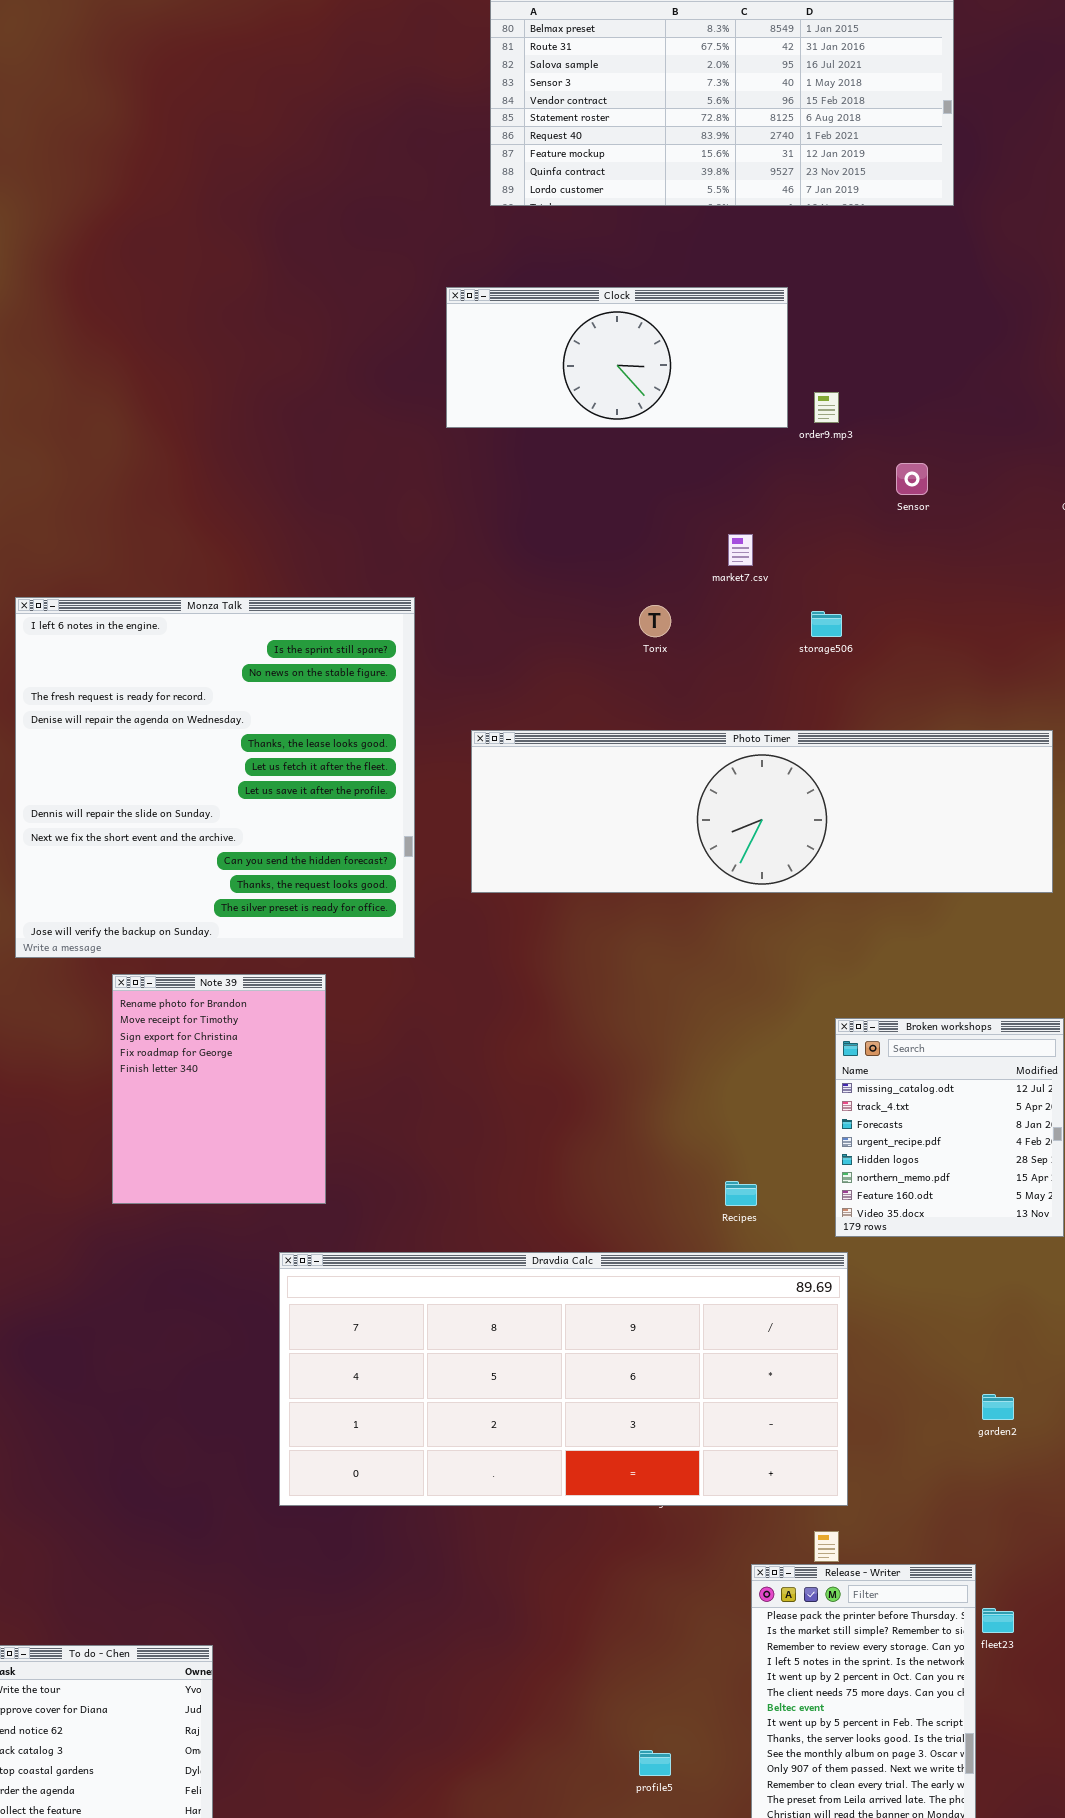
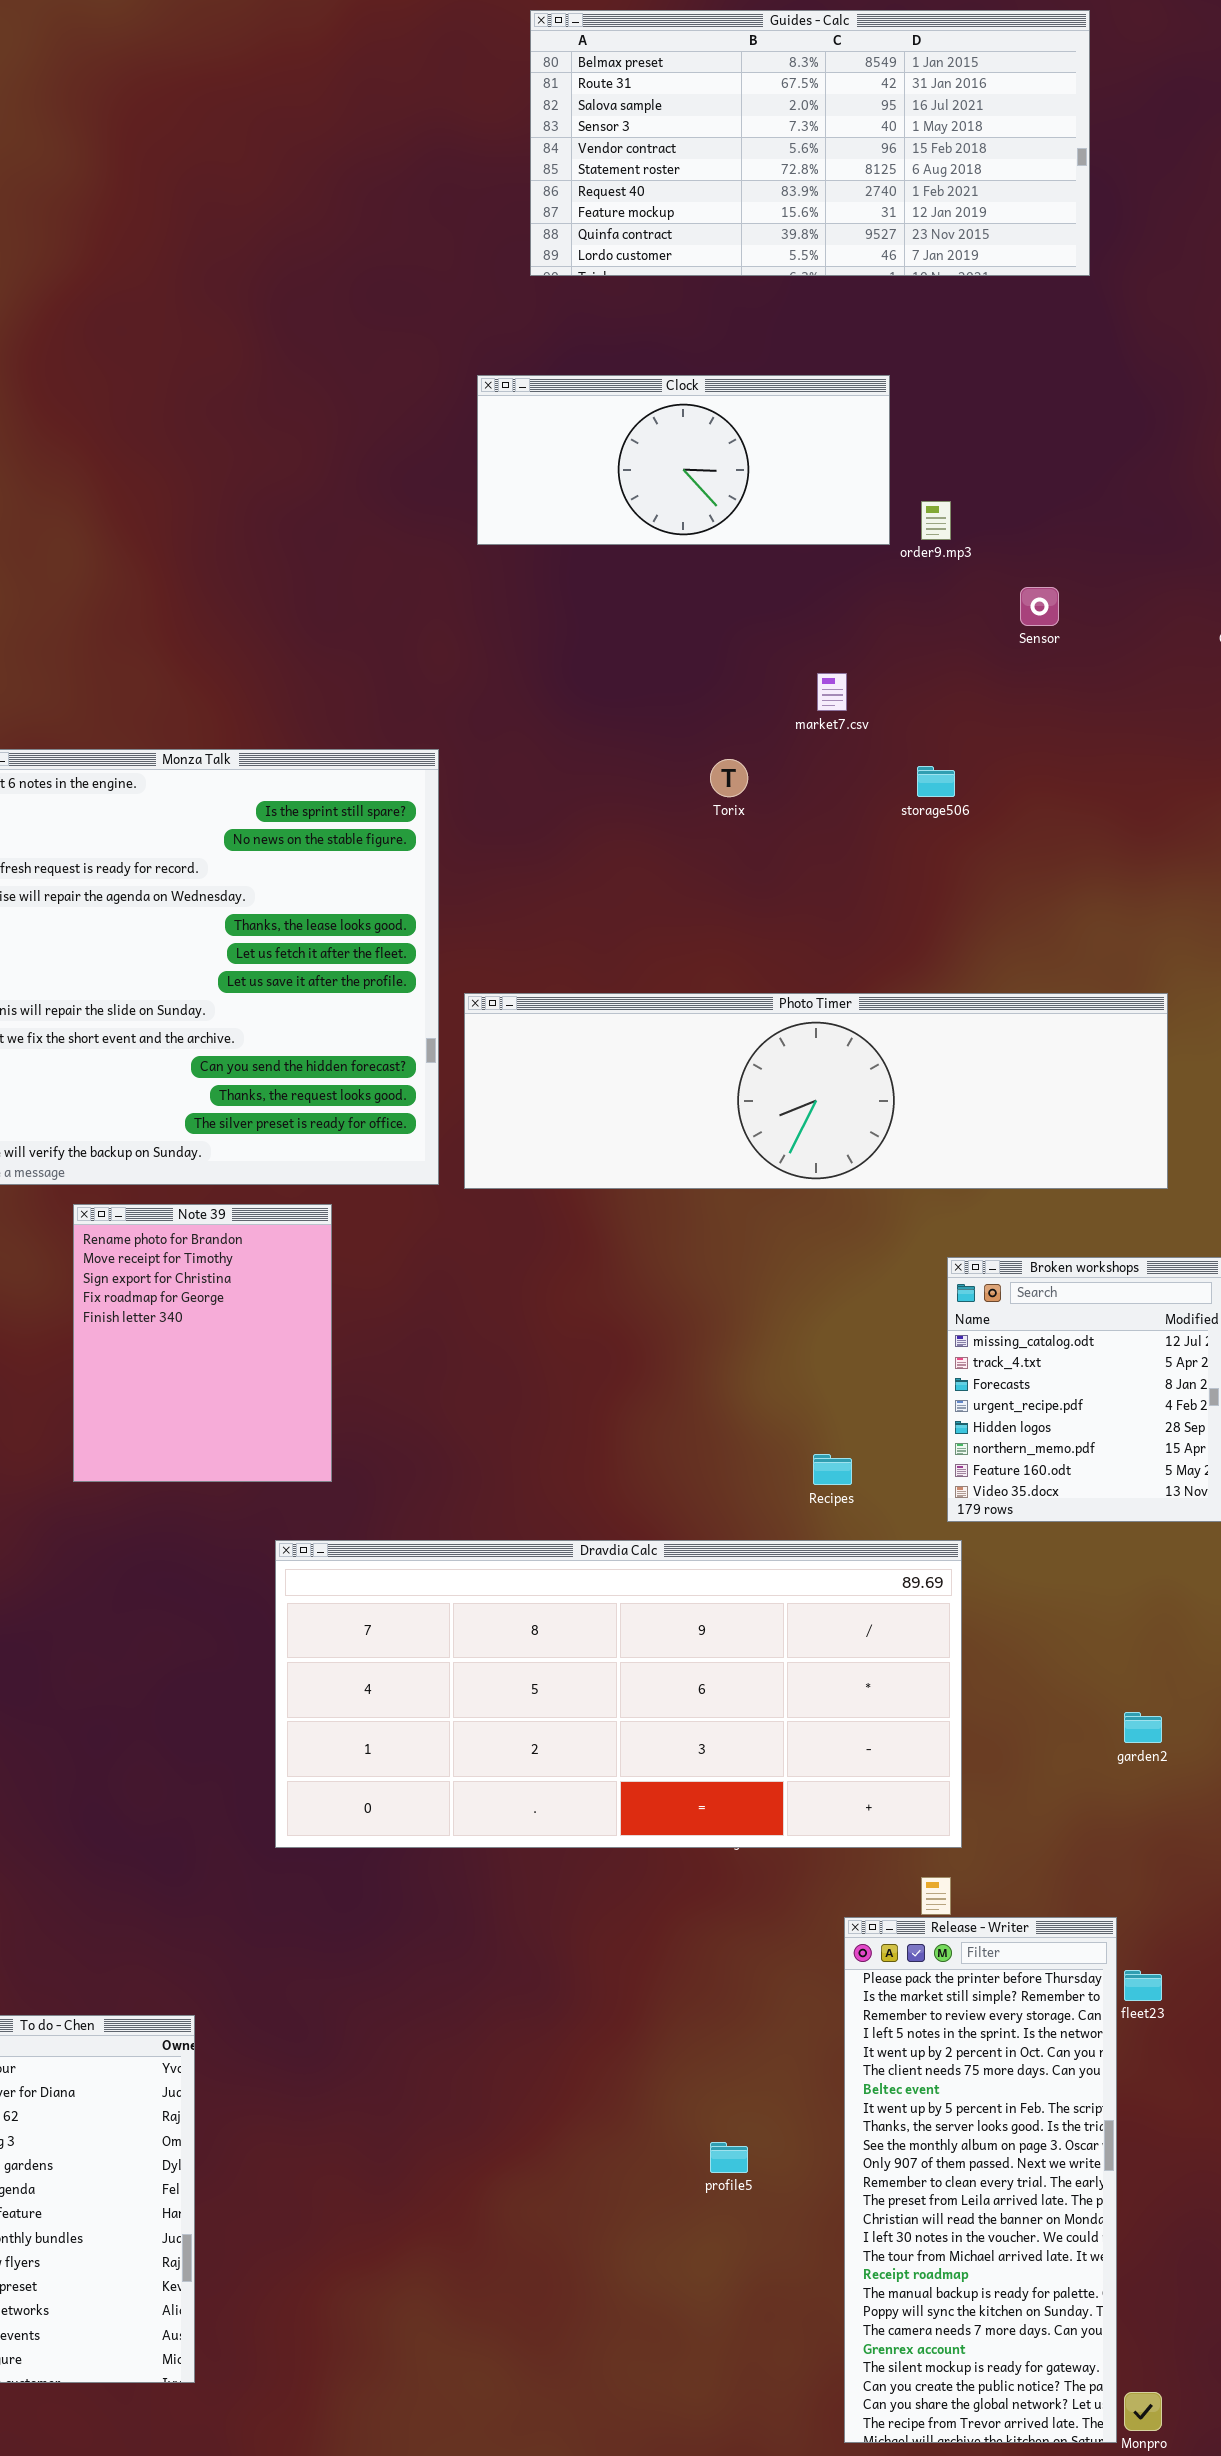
Photo Timer: [471,730,1053,893] -> [464,993,1168,1189], moved

